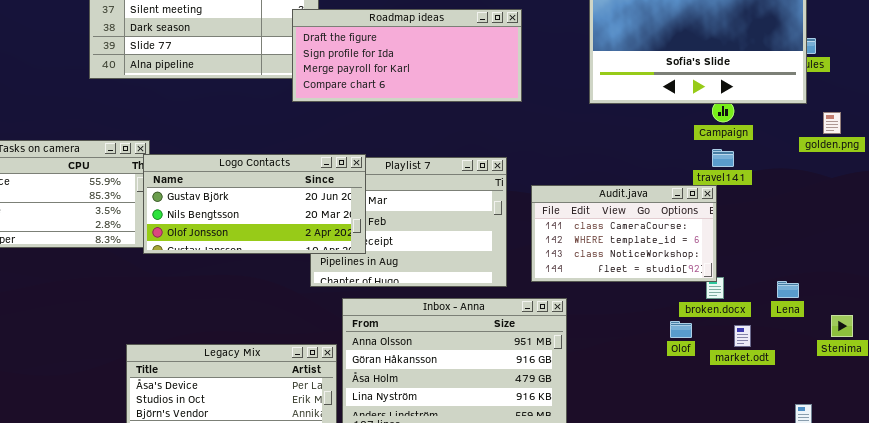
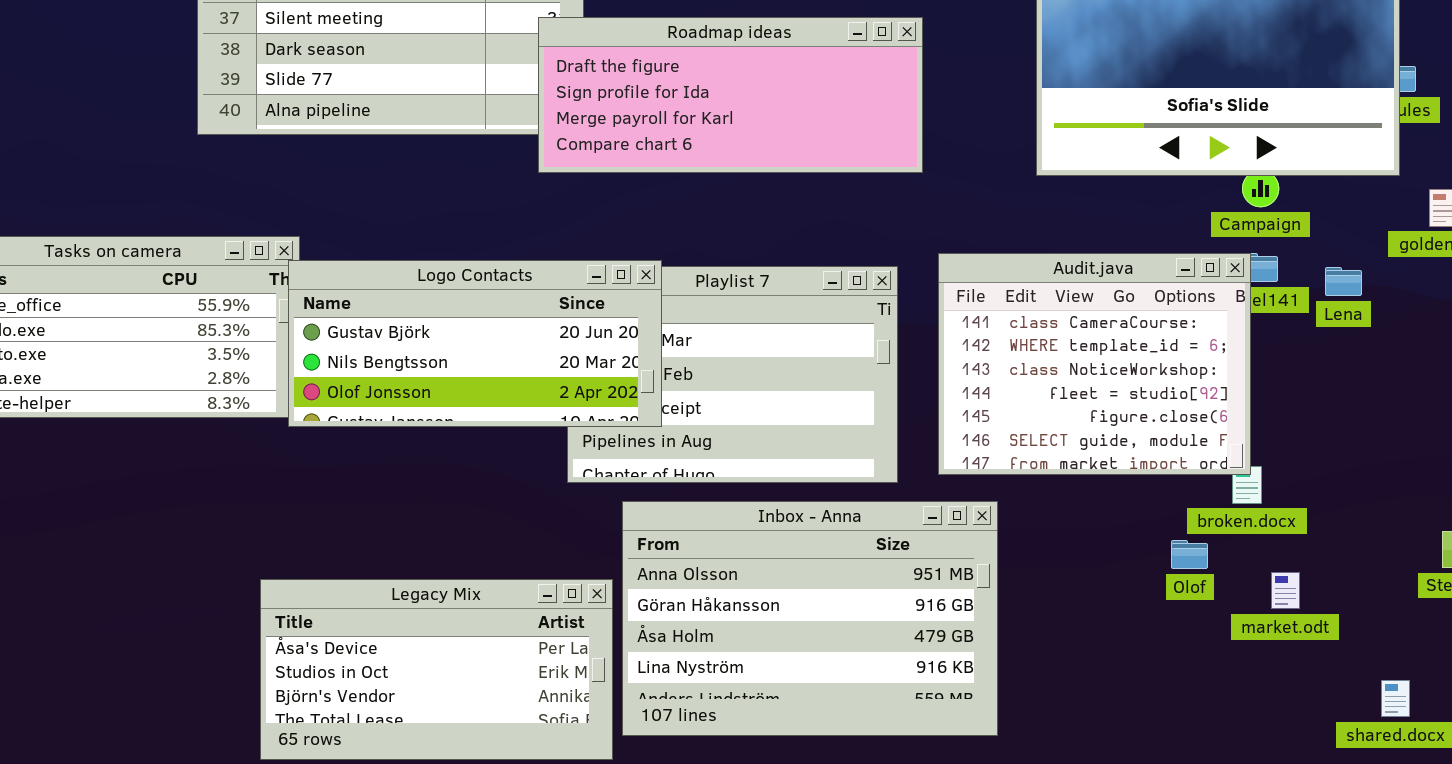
Audit.java: [531,185,717,282] -> [938,253,1251,475], resized
Lena: [777,281,799,298] -> [1325,267,1362,296], moved
market.odt: [734,325,751,347] -> [1271,572,1300,609], moved

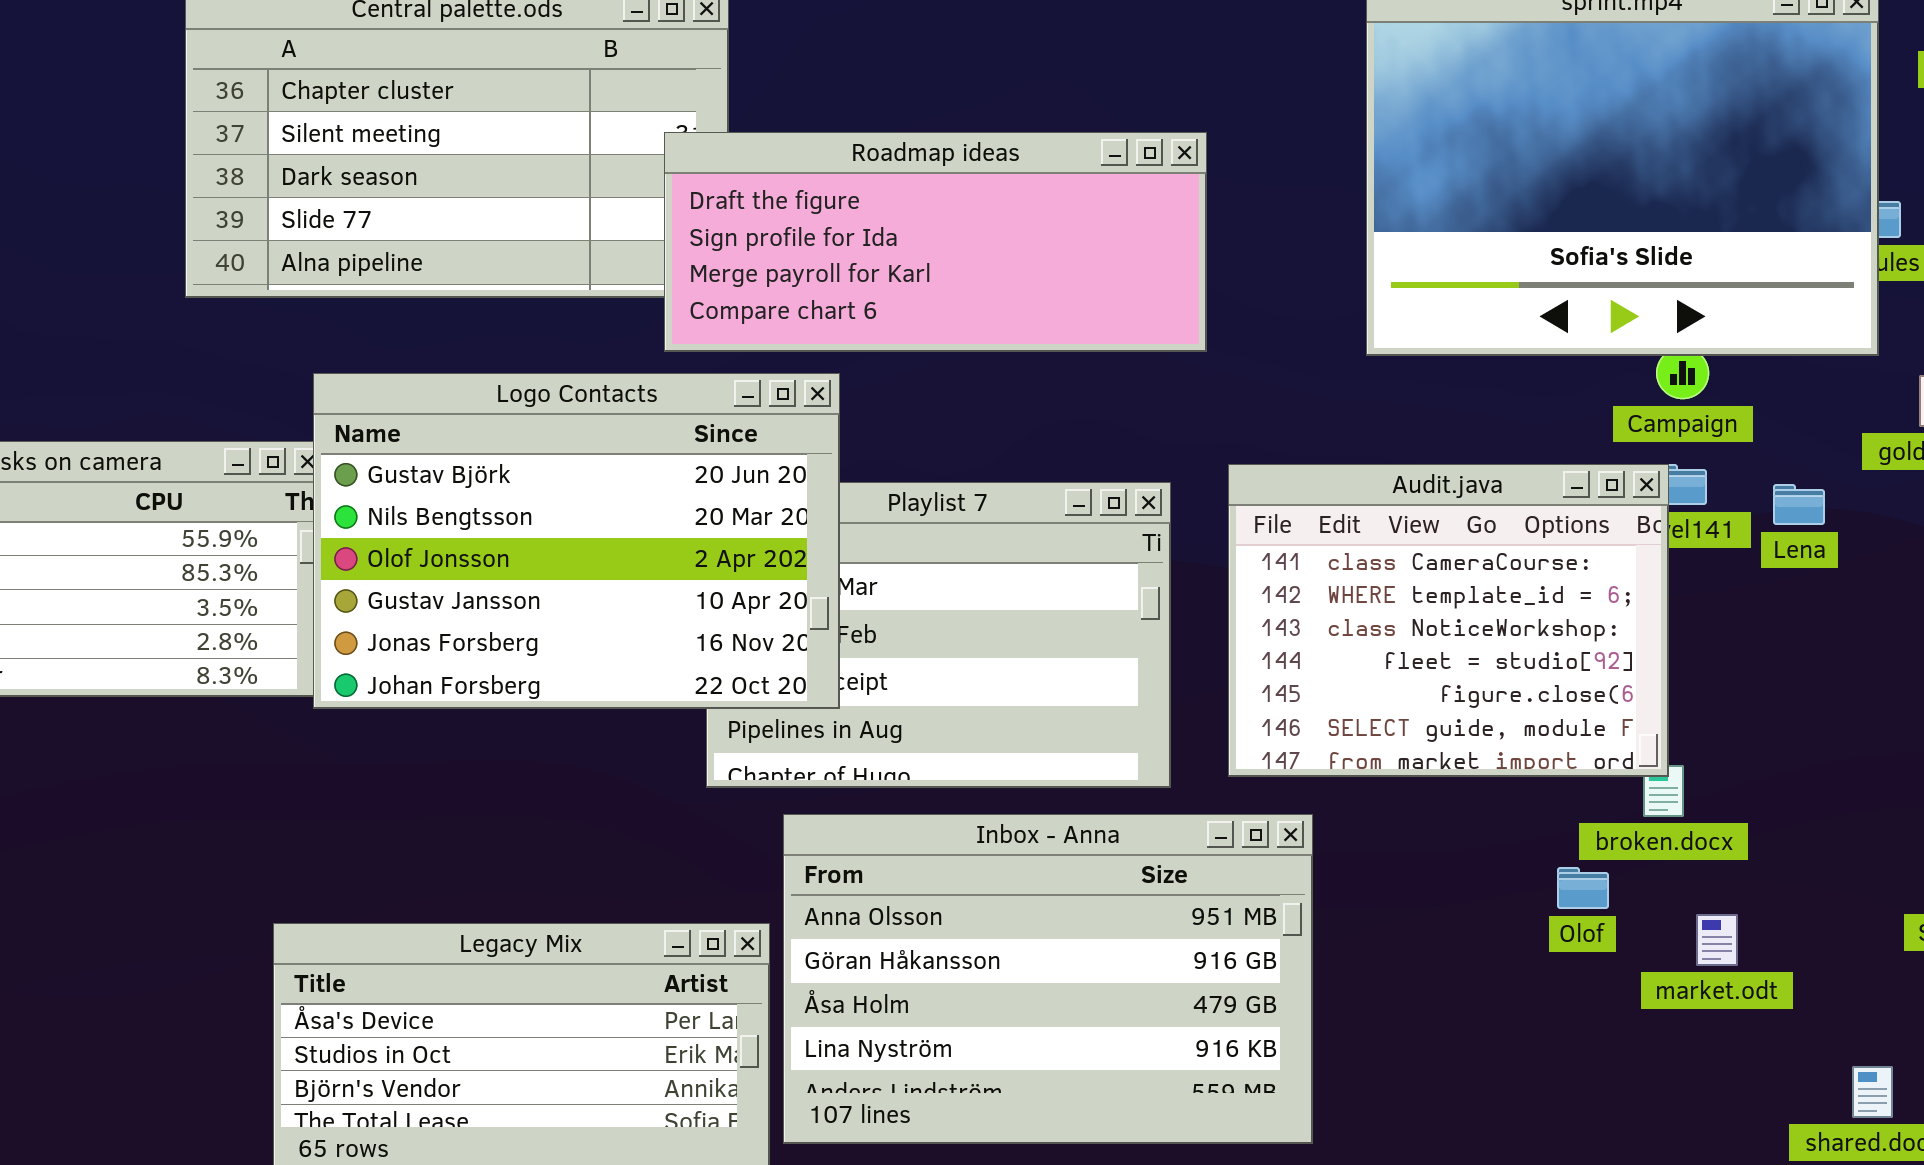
Logo Contacts: [288,260,662,427] -> [313,373,840,709], resized

